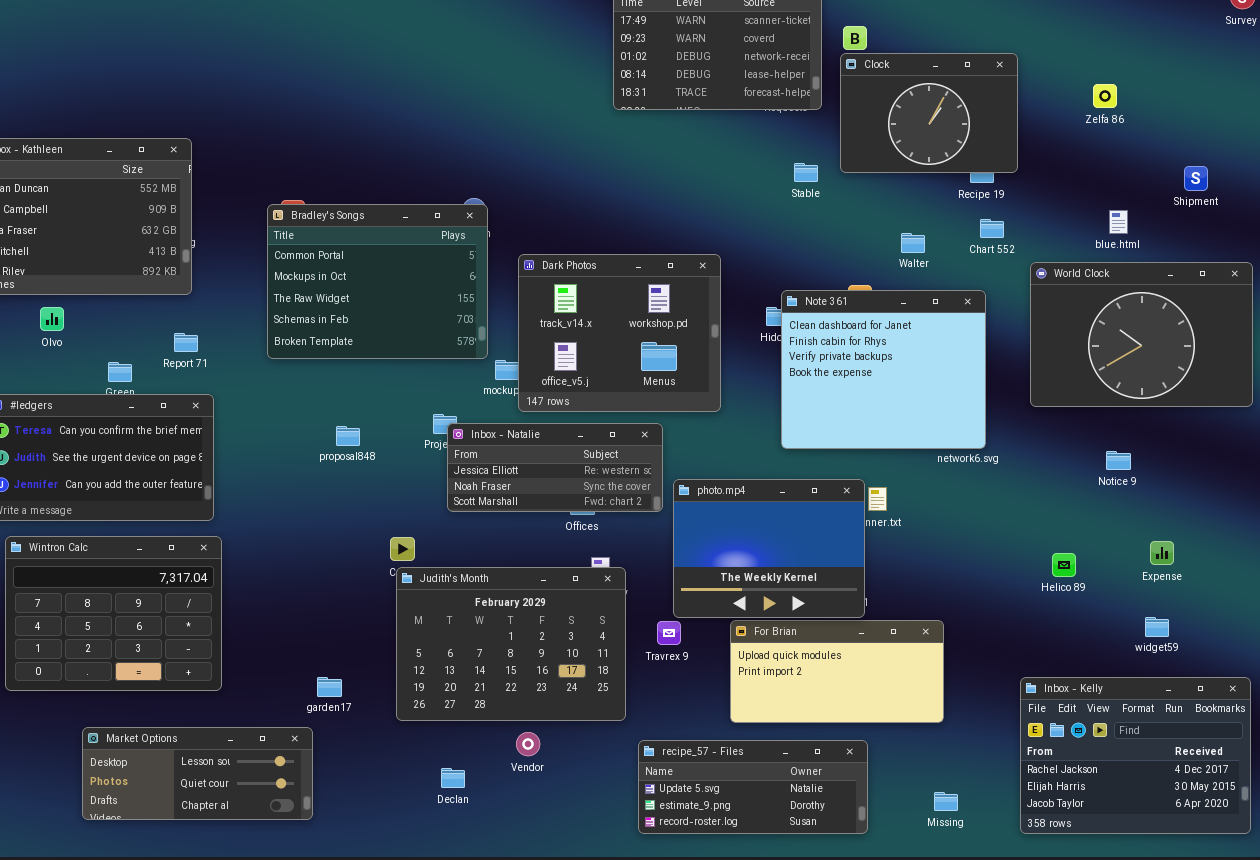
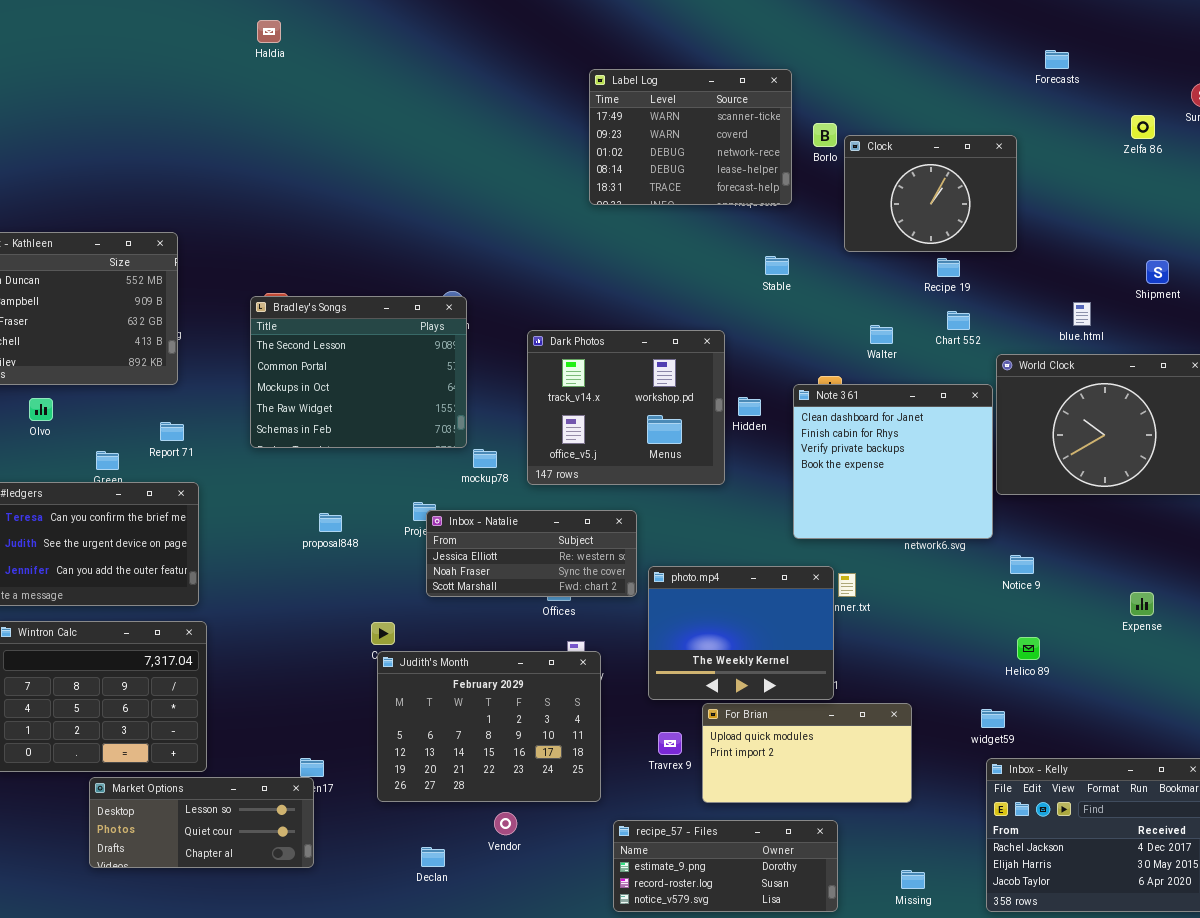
Clock: [840,53,1018,173] -> [844,135,1017,252], moved
Zelfa 86: [1093,84,1117,108] -> [1131,115,1155,139], moved
Bradley's Songs: [267,204,488,359] -> [250,296,467,448], scrolled up 1 row
Dark Photos: [518,254,721,412] -> [527,330,725,485], moved
Note 361: [781,290,986,449] -> [793,384,993,539], moved
Notice 9: [1106,451,1131,470] -> [1010,555,1034,574], moved
Expense: [1150,541,1174,565] -> [1130,592,1154,616], moved
widget59: [1145,617,1169,637] -> [981,709,1005,728], moved
Travrex 9: [657,621,681,645] -> [658,732,682,755], moved
Market Options: [82,727,313,820] -> [89,777,314,868], moved
recipe_57 - Files: [638,740,868,834] -> [613,820,838,912], scrolled down 1 row

